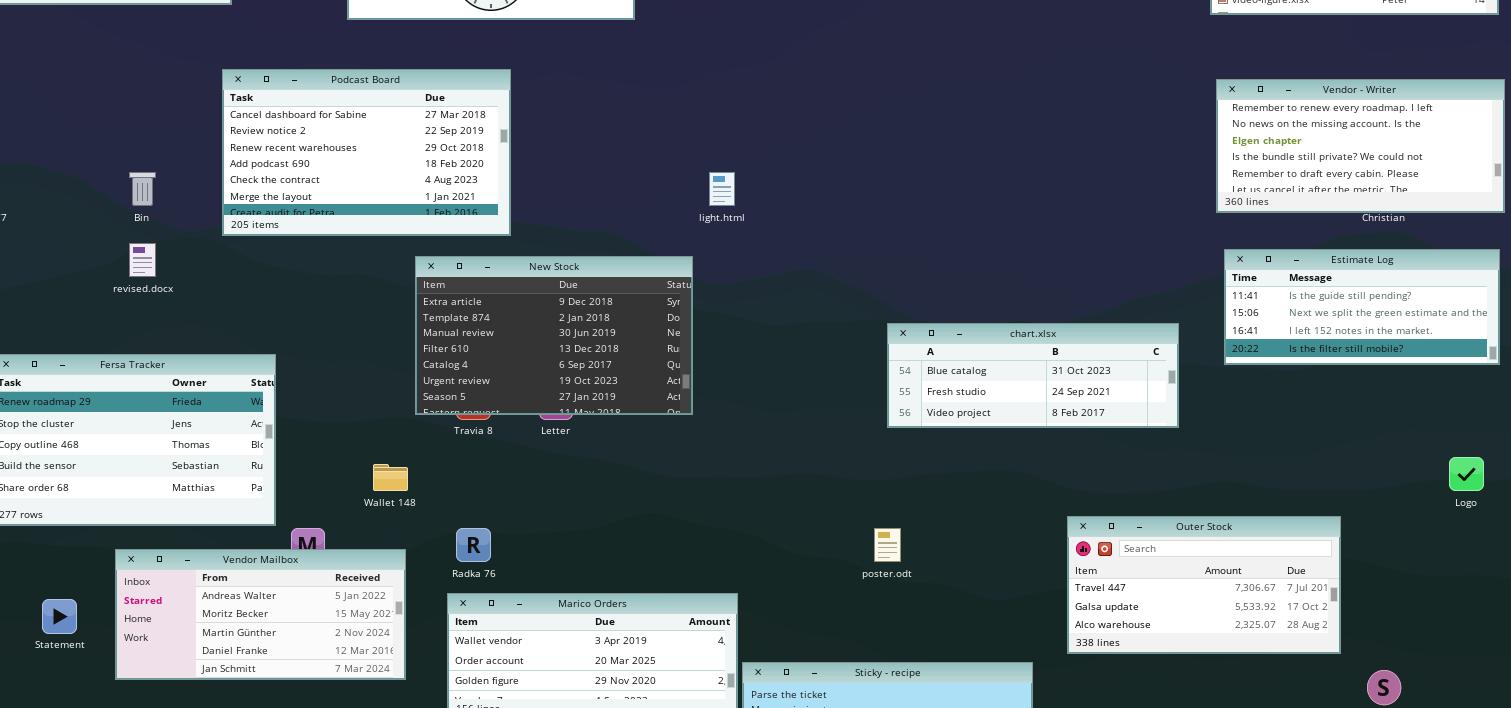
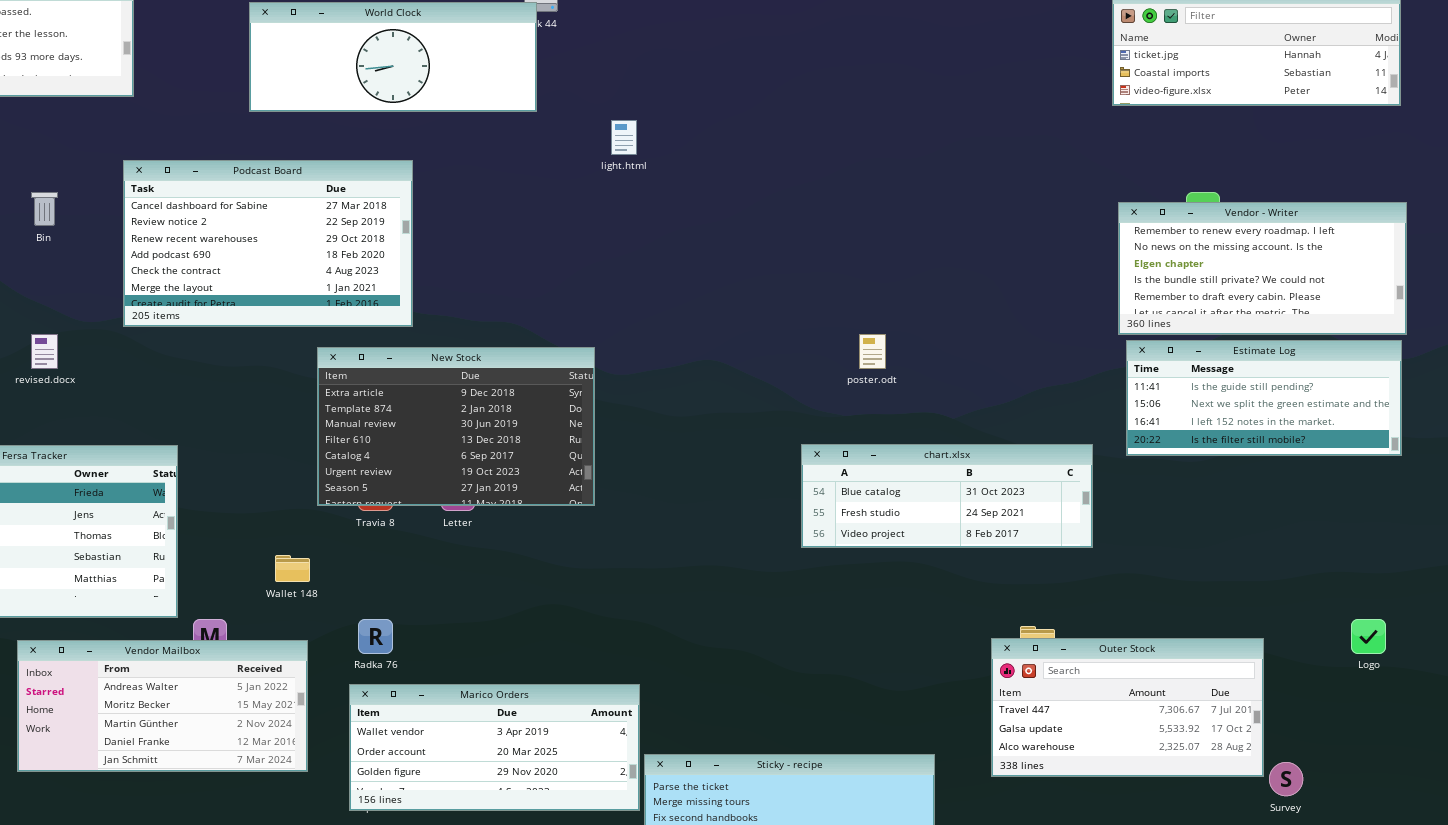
Vendor - Writer: [1216,79,1505,213] -> [1118,202,1407,335], moved
Bin: [129,172,156,206] -> [31,192,58,226], moved
light.html: [709,172,735,206] -> [611,120,637,155], moved
chart.xlsx: [887,323,1179,428] -> [801,444,1093,548], moved
Logo: [1449,457,1484,491] -> [1351,619,1386,654], moved
Outer Stock: [1067,516,1341,654] -> [991,638,1264,777], moved
poster.odt: [874,528,901,562] -> [859,334,886,369], moved

